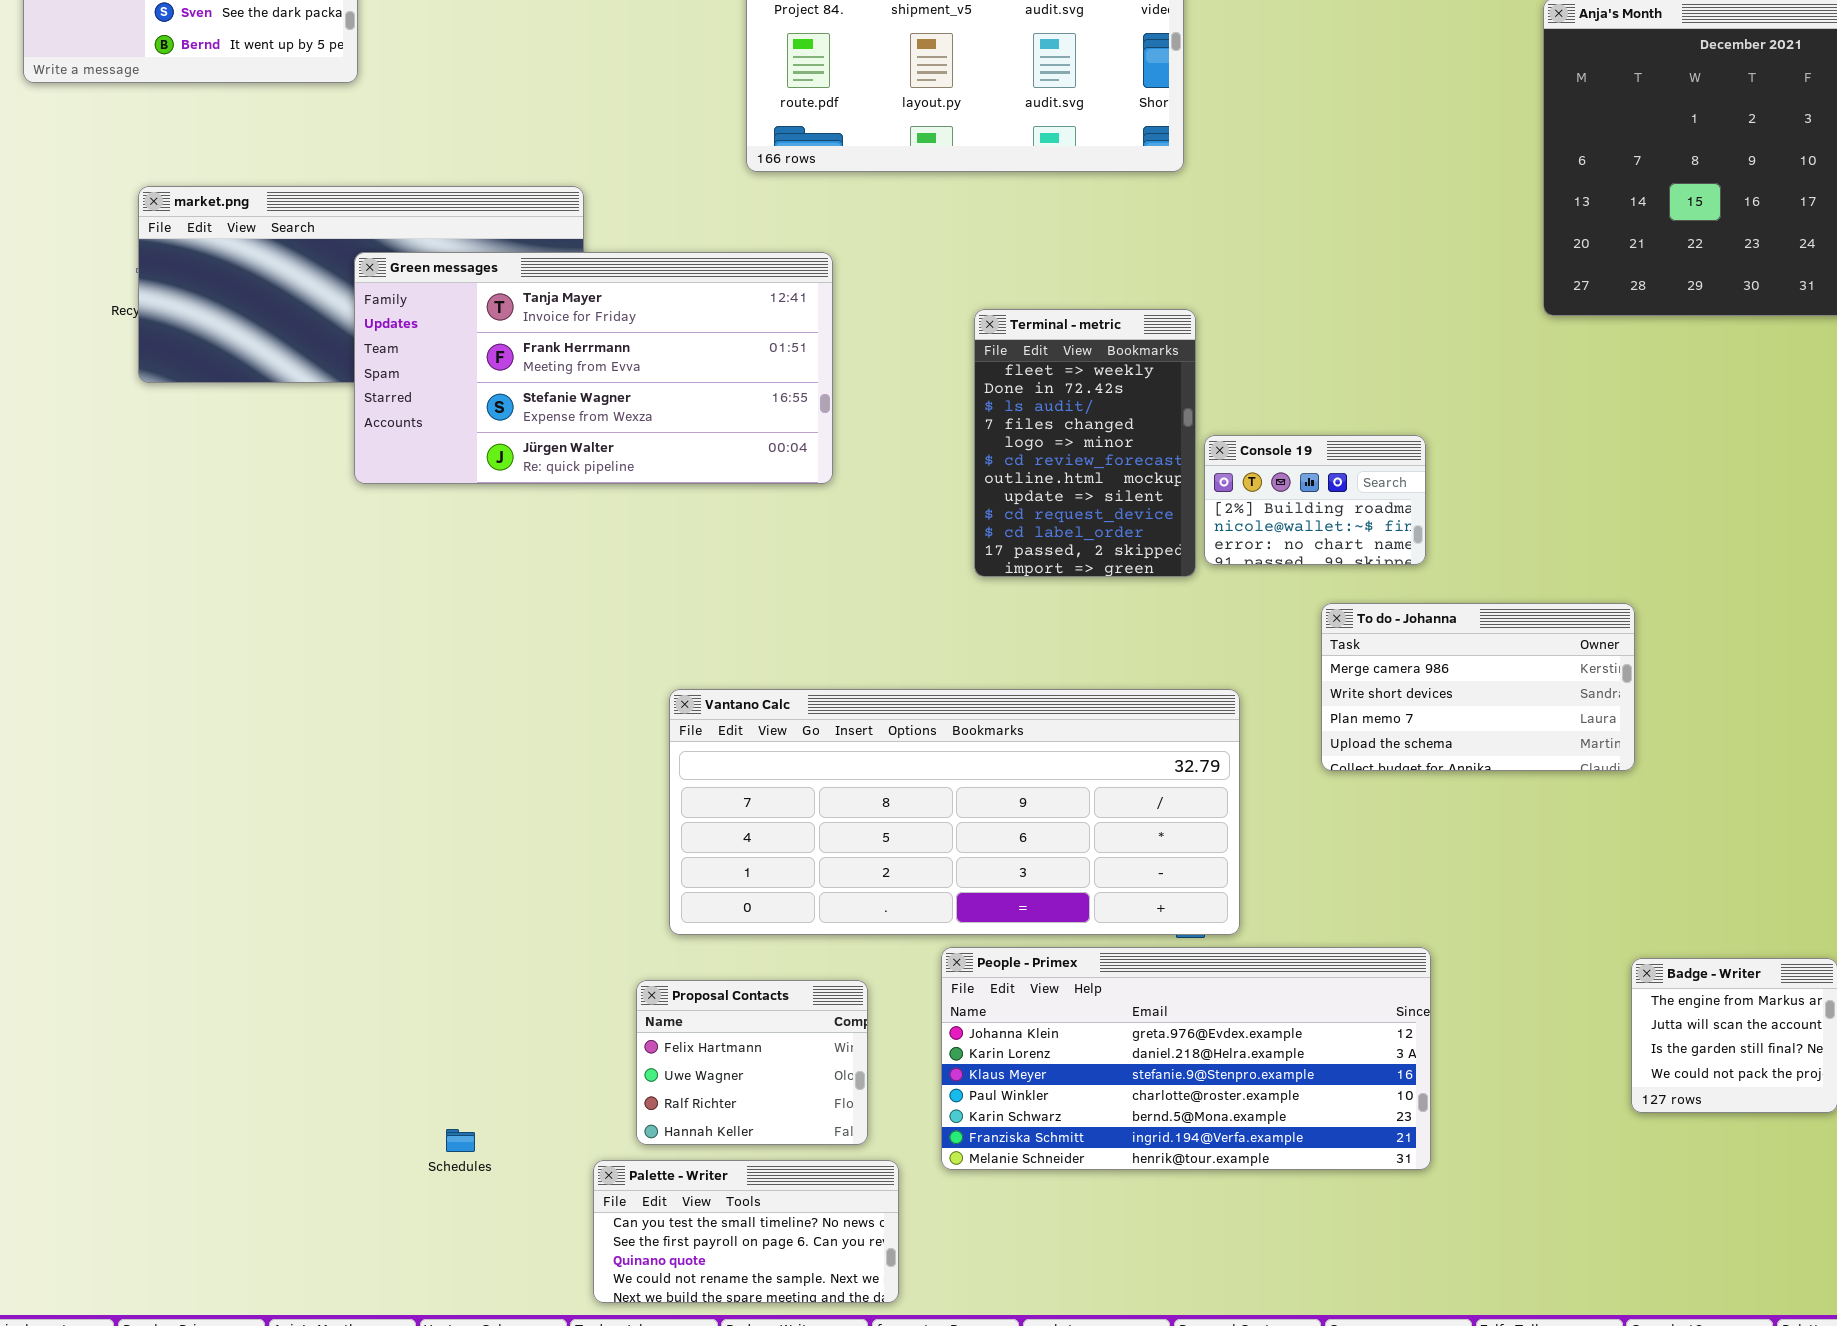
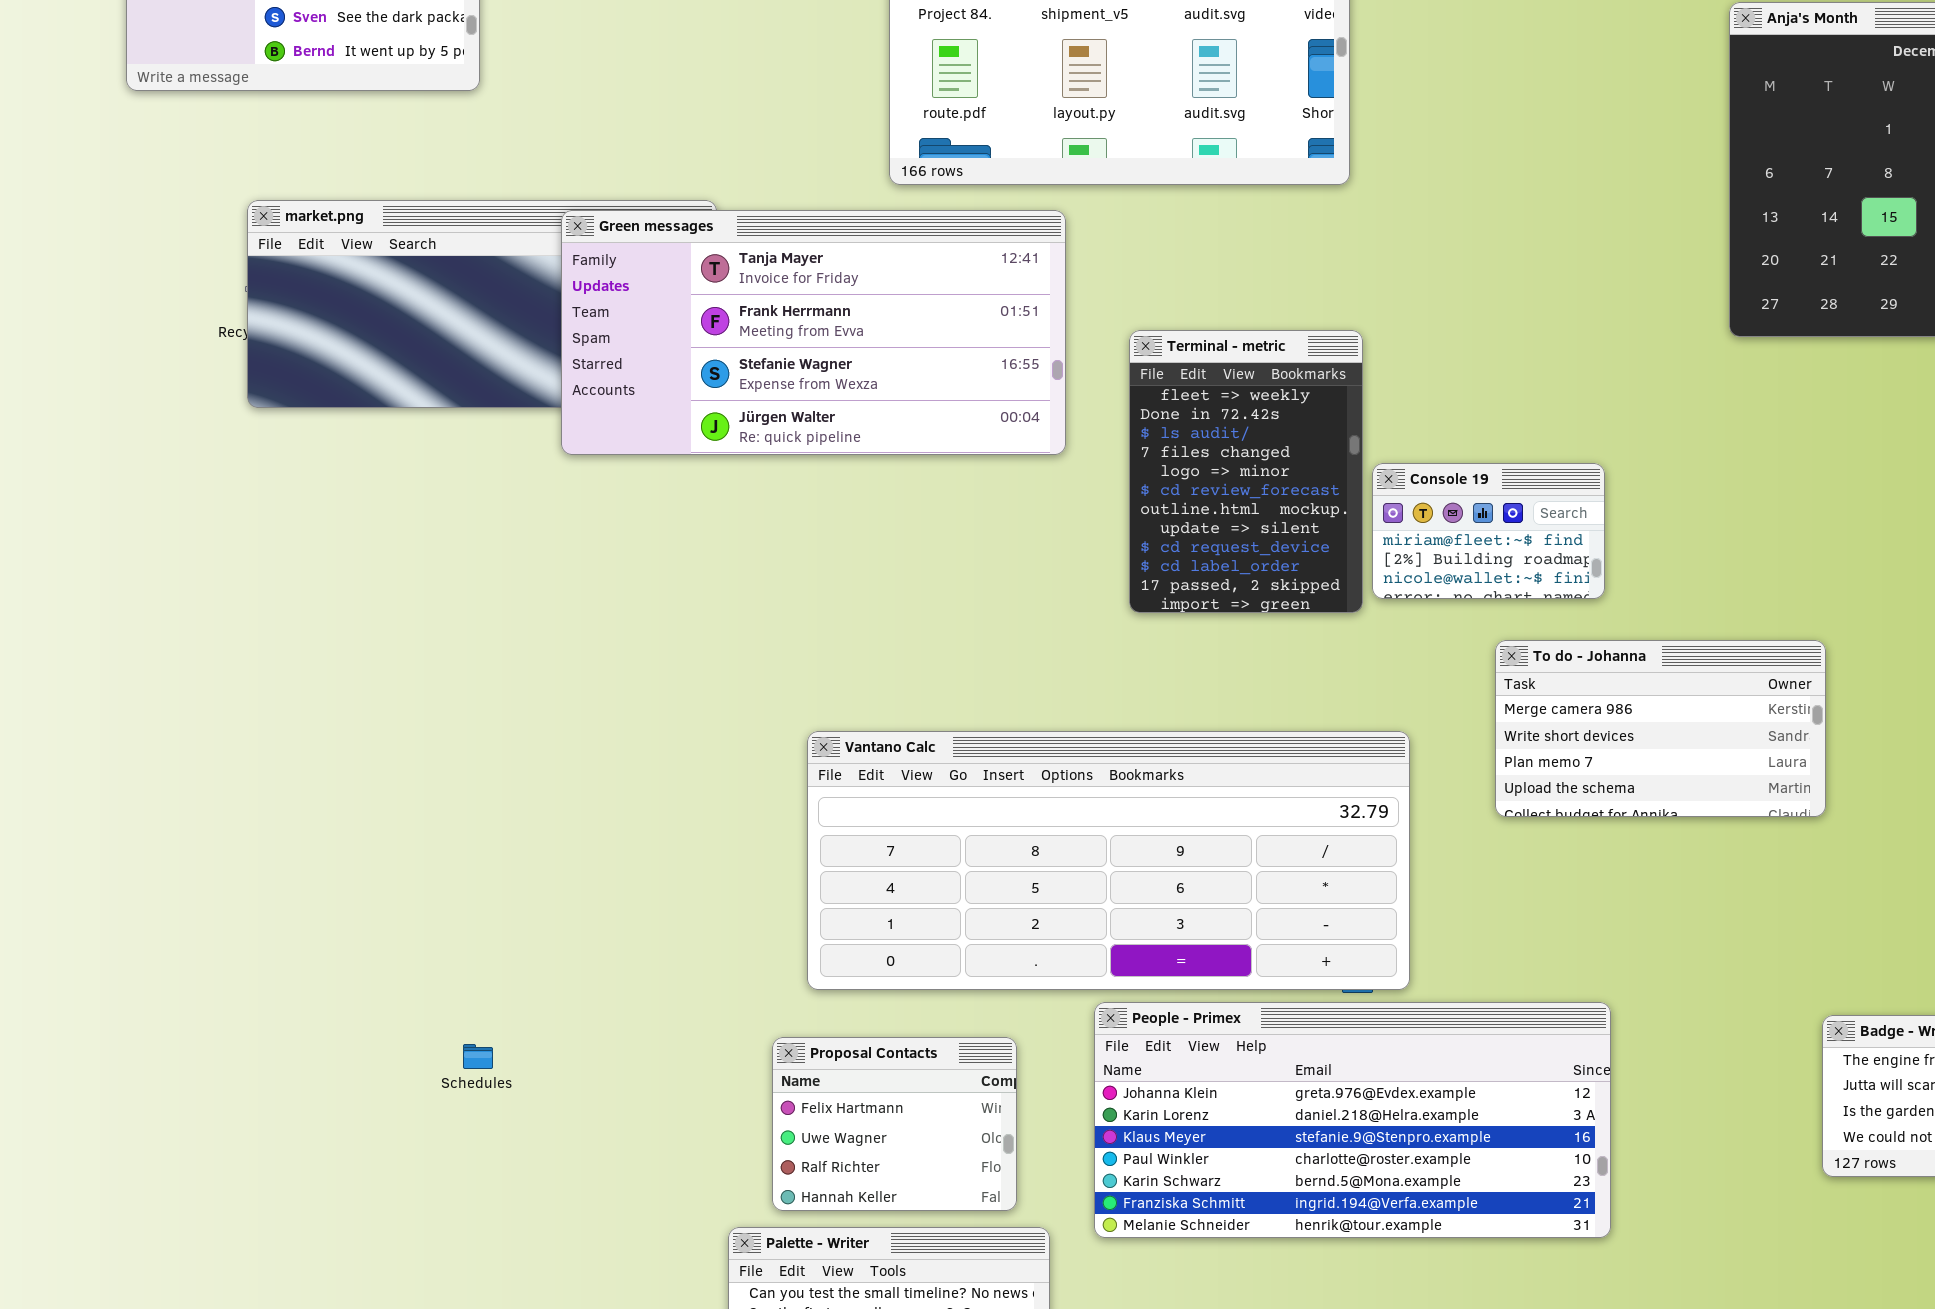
Green messages: [354,252,833,484] -> [561,210,1066,455], moved
Console 19: [1204,435,1426,565] -> [1372,463,1605,599], scrolled up 1 row
Schedules: [446,1129,475,1152] -> [463,1044,493,1069], moved

